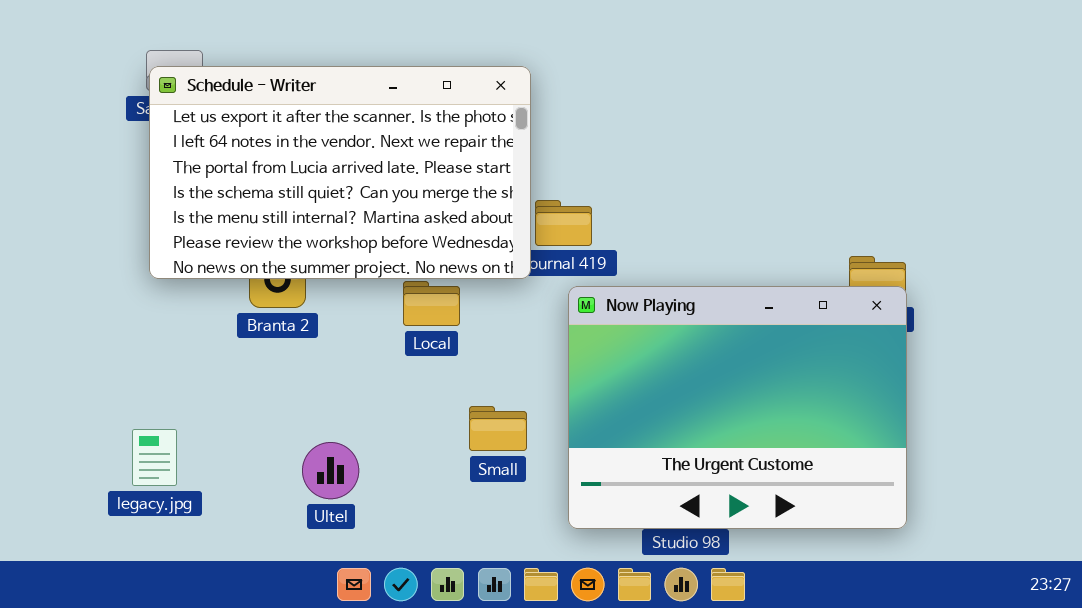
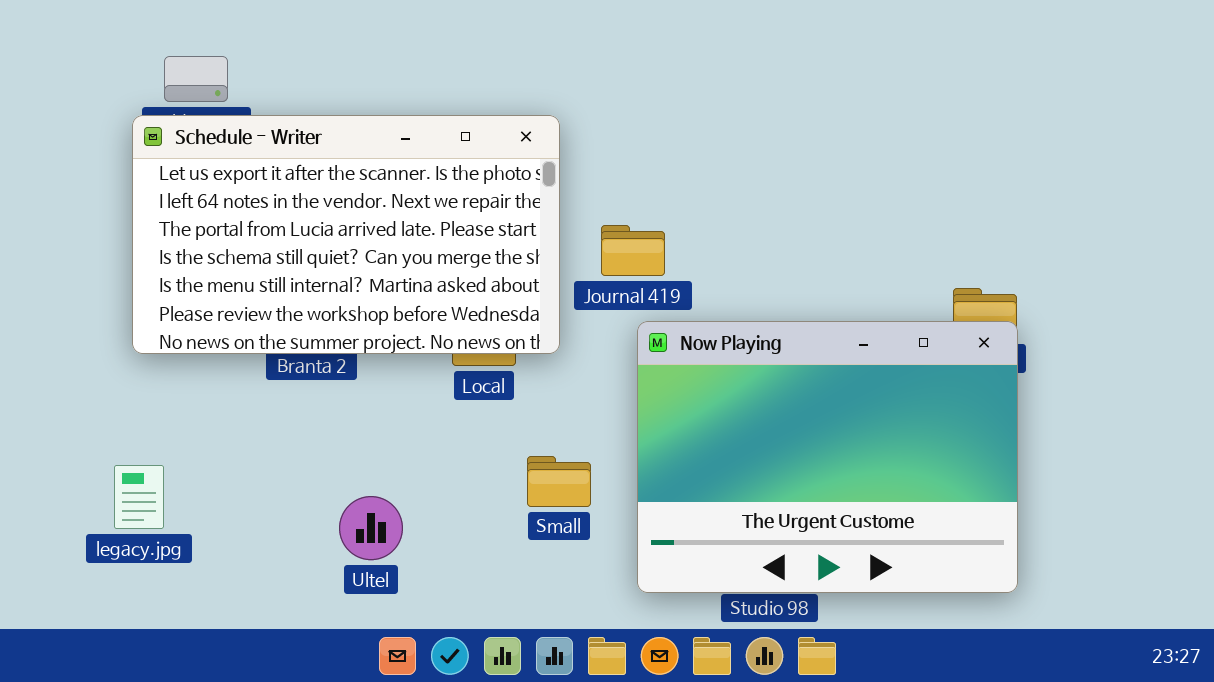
Schedule - Writer: [149,66,531,279] -> [132,115,560,354], moved
legacy.jpg: [132,429,177,486] -> [114,465,164,529], moved

